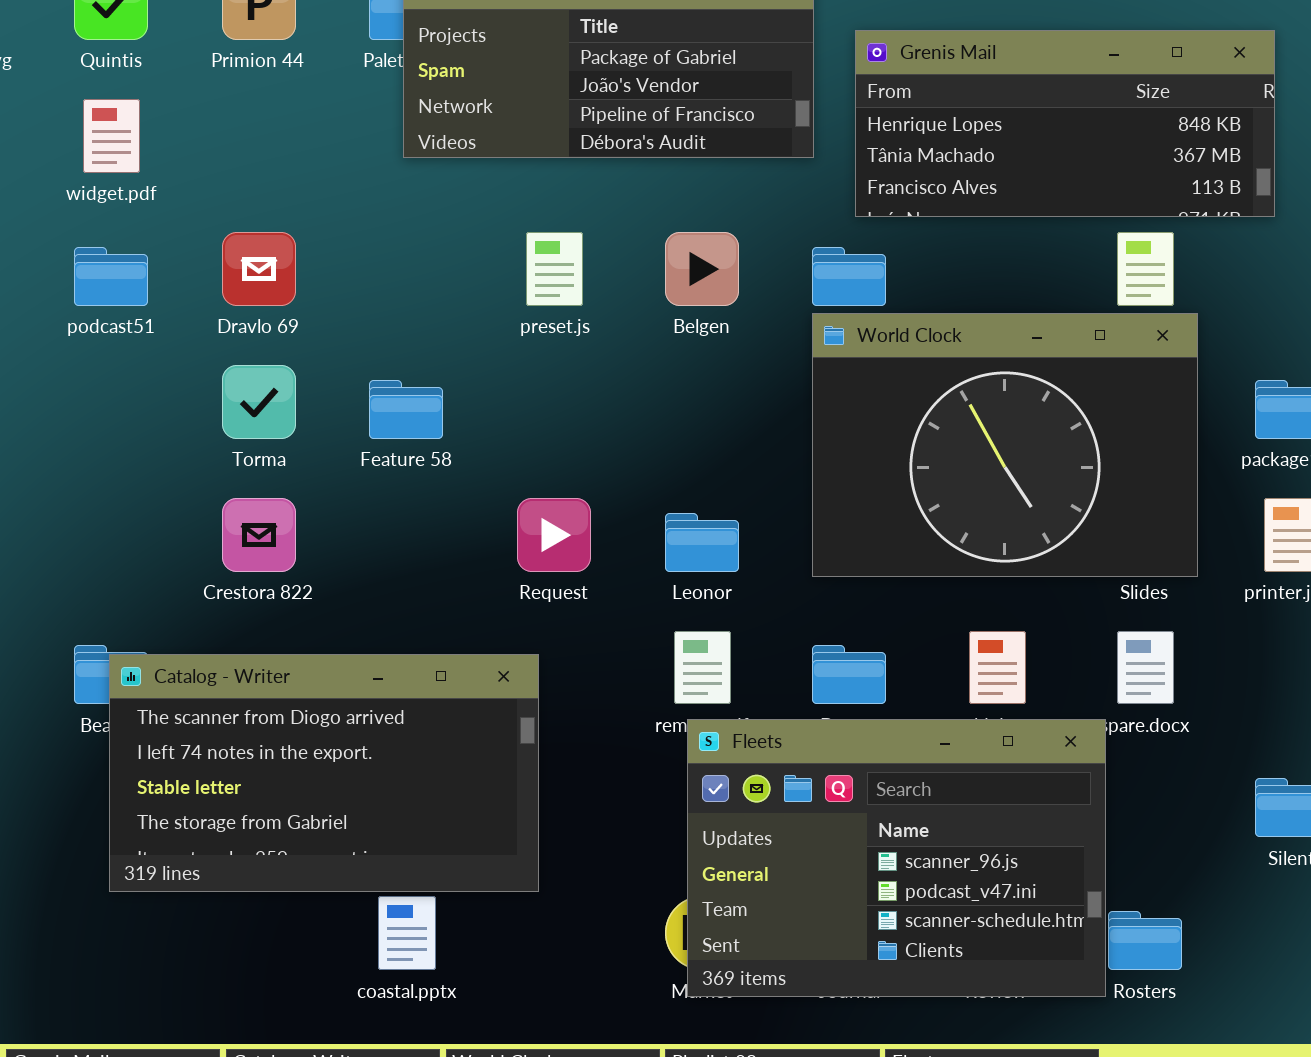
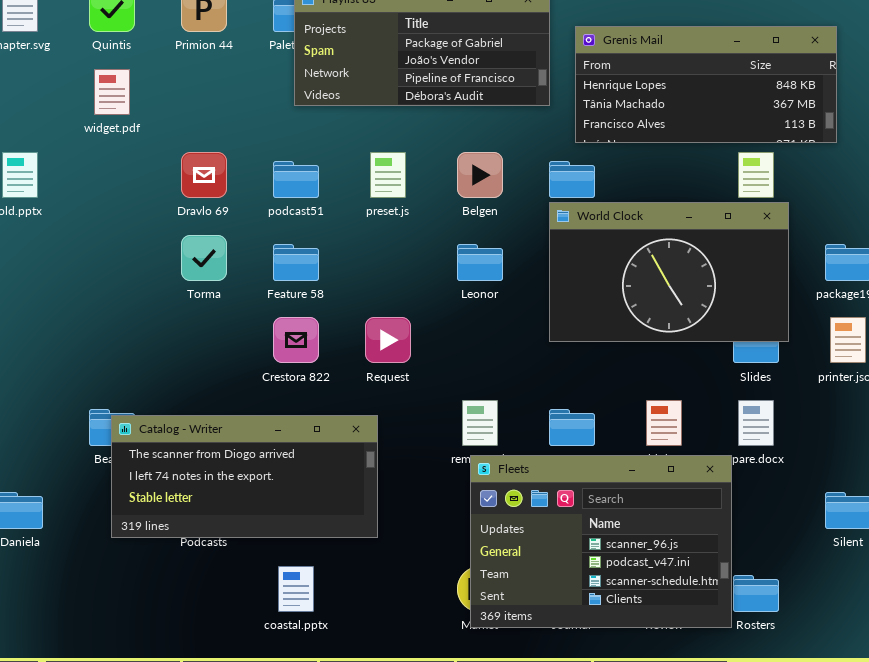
podcast51: [74,247,148,306] -> [273,161,319,198], moved
World Clock: [812,313,1198,577] -> [549,202,789,342], resized
Crestora 822: [222,498,296,572] -> [273,317,319,363], moved
Leonor: [665,513,739,572] -> [457,244,503,281], moved
Catalog - Writer: [109,654,539,892] -> [111,415,378,538], resized

